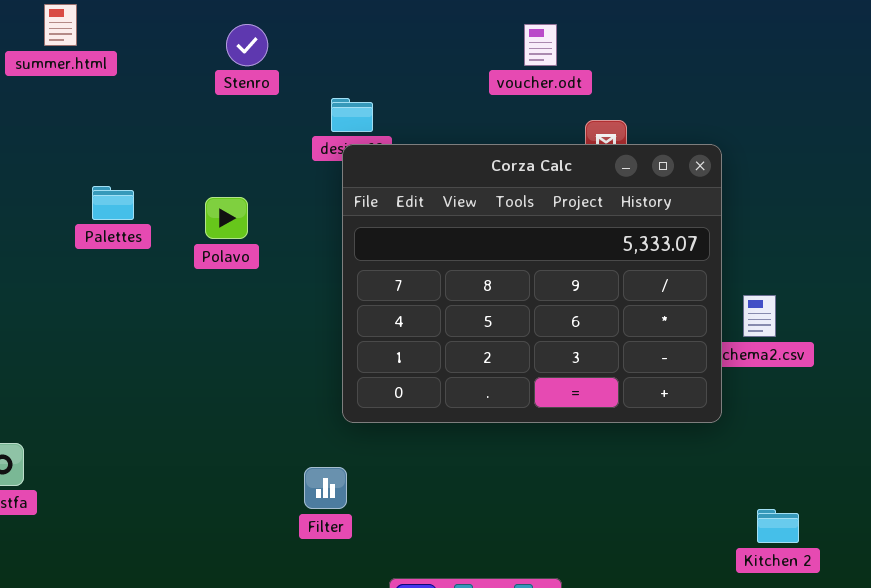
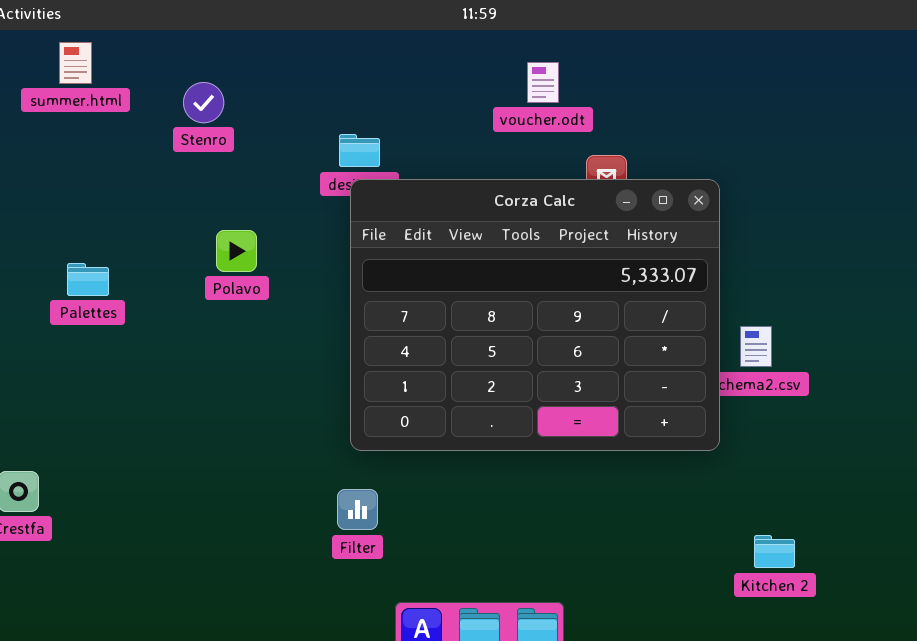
Stenro: [226,24,268,66] -> [183,82,224,123], moved
Palettes: [92,186,134,220] -> [67,263,109,296], moved
Filter: [304,467,347,509] -> [337,489,378,530], moved

